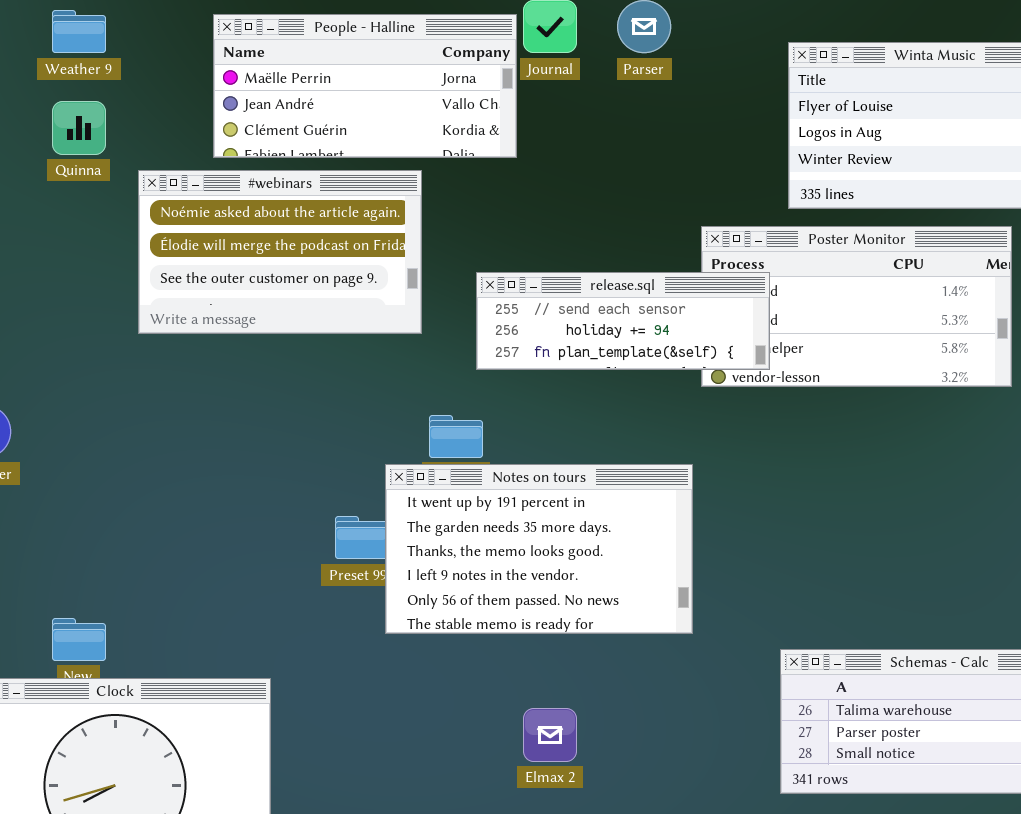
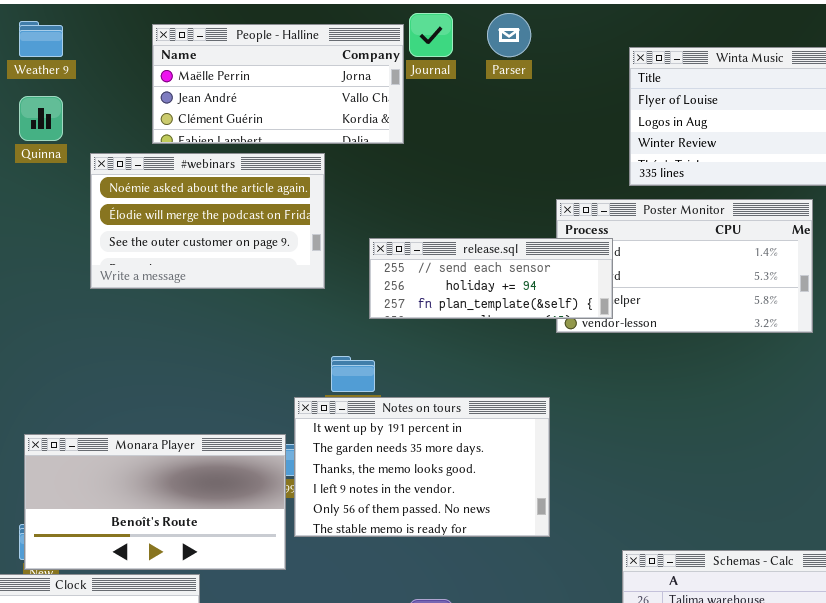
Monara Player: none -> [24,434,286,570], opened

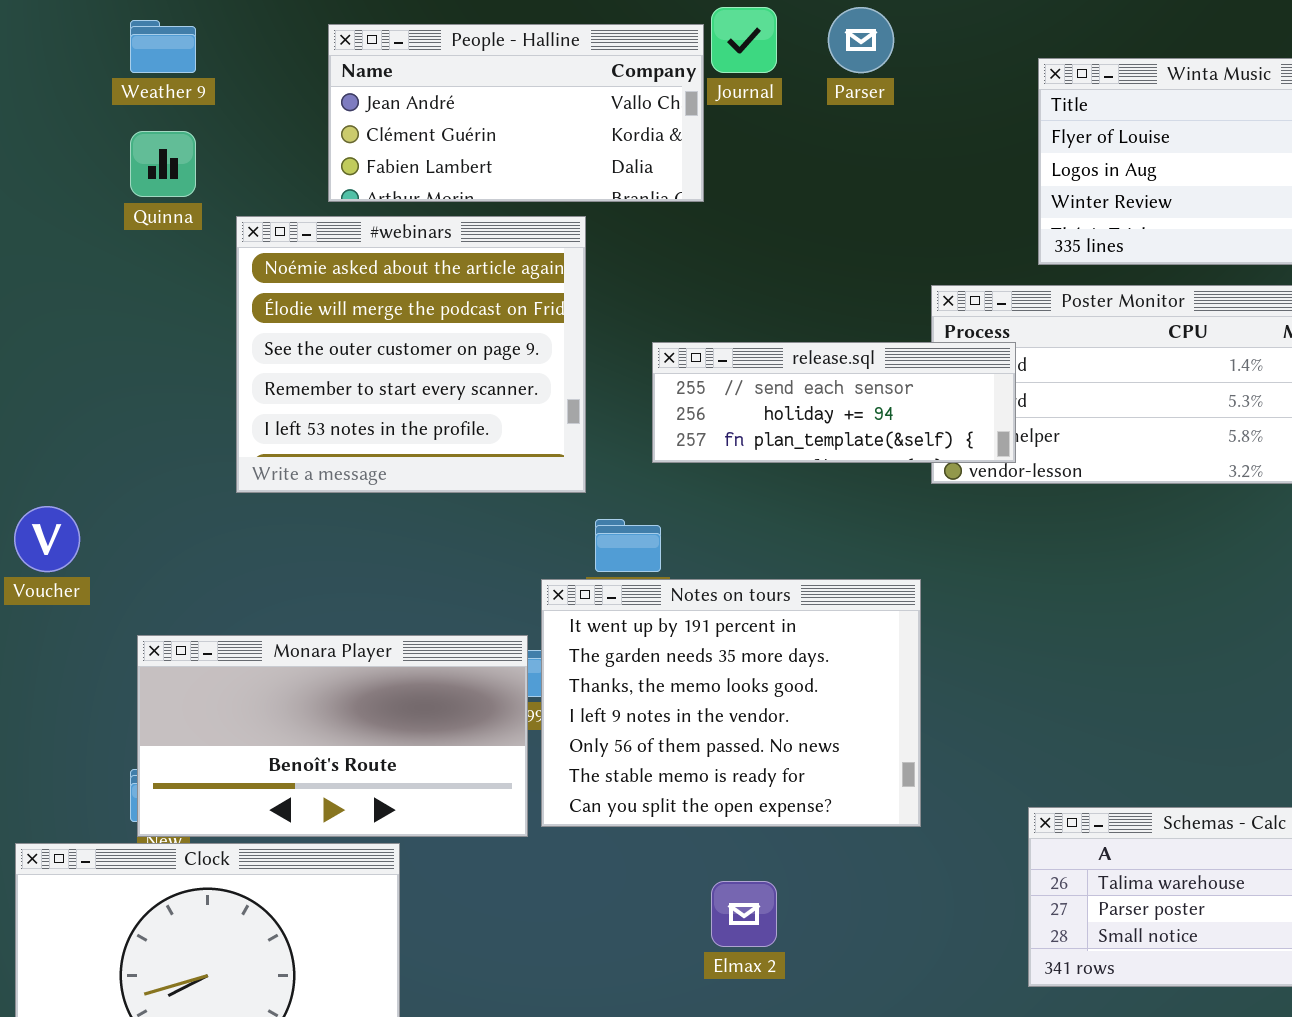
People - Halline: [152,24,404,144] -> [328,24,704,202], scrolled down 1 row
#webinars: [90,153,325,289] -> [236,216,586,493], resized
Notes on tours: [294,397,550,537] -> [541,579,921,827], resized

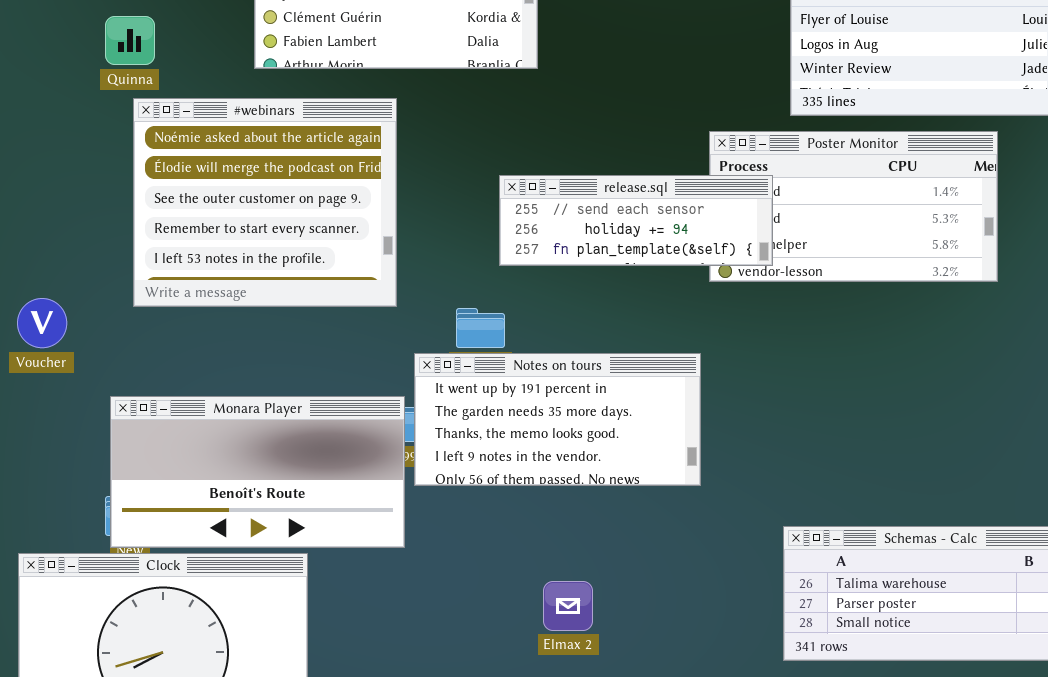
#webinars: [236,216,586,493] -> [133,98,397,307], moved
Notes on tours: [541,579,921,827] -> [414,353,701,486], resized

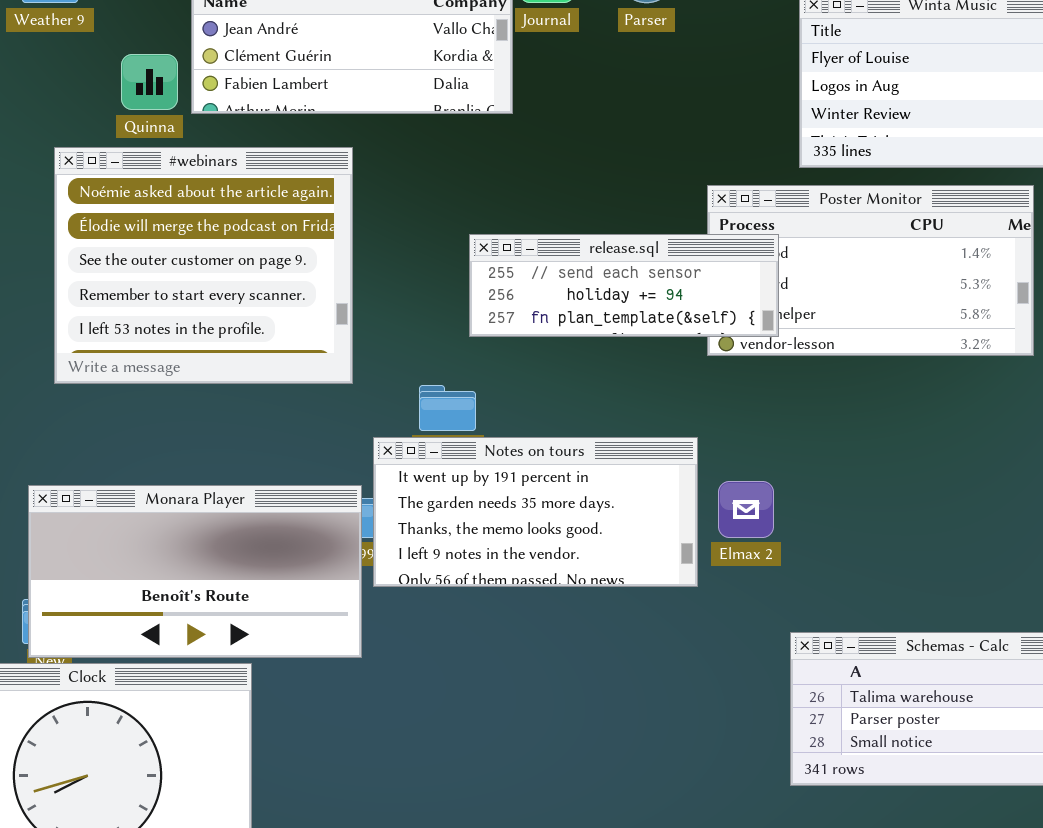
Quinna: [105,16,155,65] -> [121,54,178,110], moved
Elmax 2: [543,581,593,631] -> [718,481,774,538], moved

